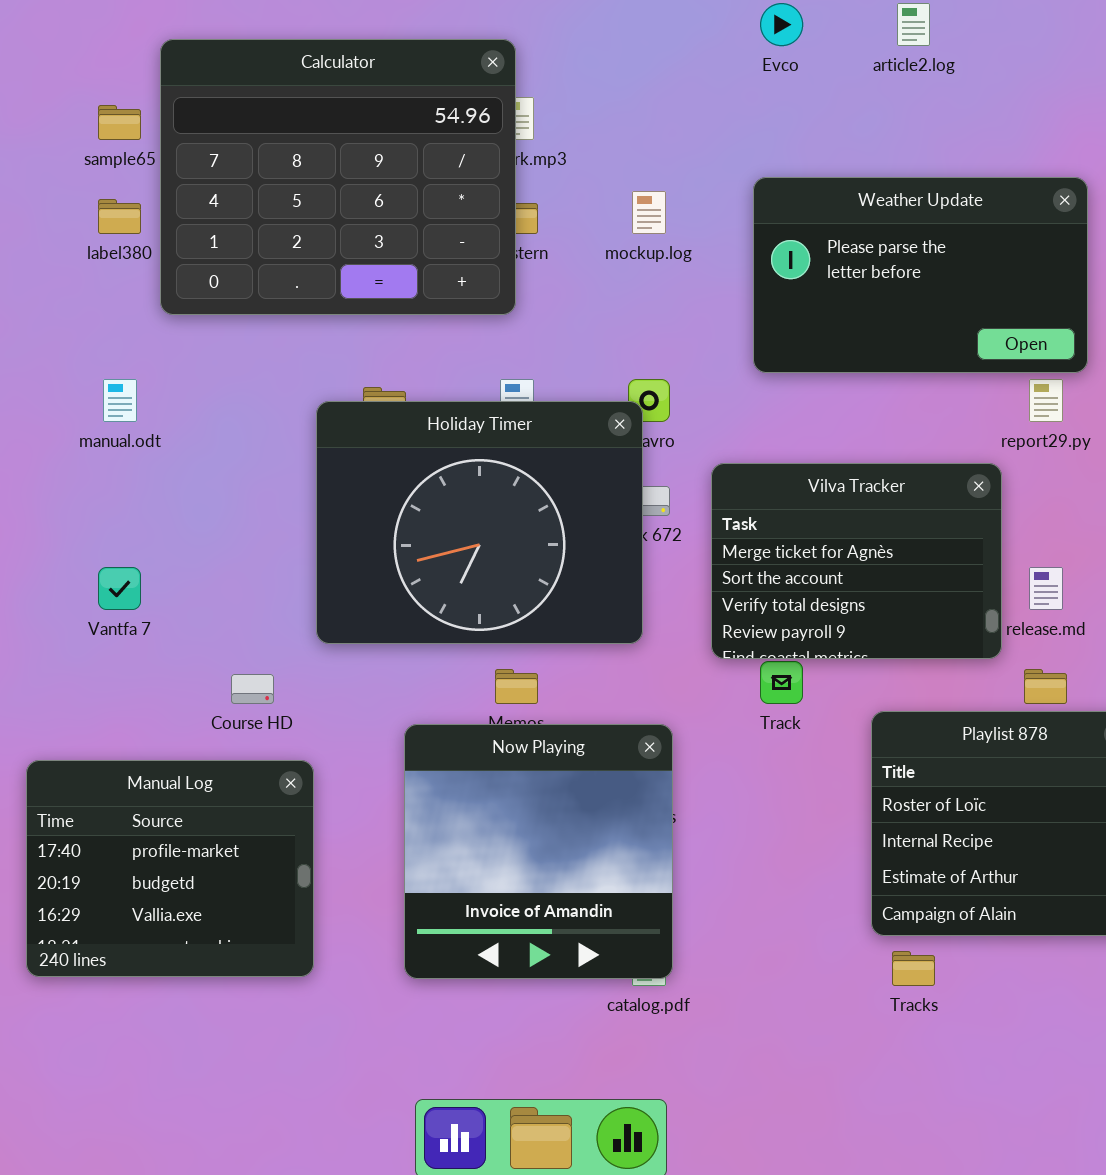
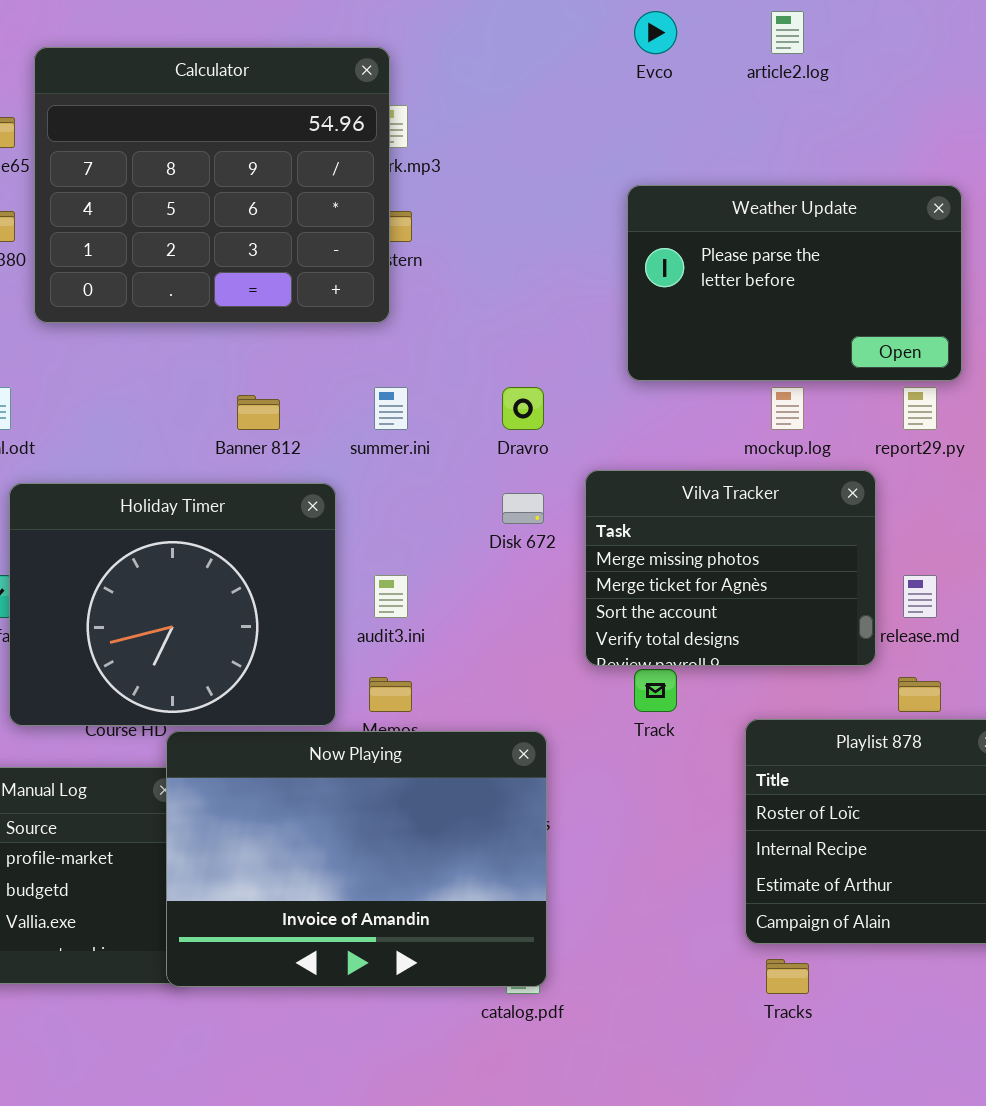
mockup.log: [632,191,666,234] -> [771,387,804,430], moved
Holiday Timer: [316,401,643,644] -> [9,483,336,726], moved
Vilva Tracker: [711,463,1002,659] -> [585,470,876,666], scrolled up 1 row
Now Playing: [404,724,673,979] -> [166,731,547,987], resized

